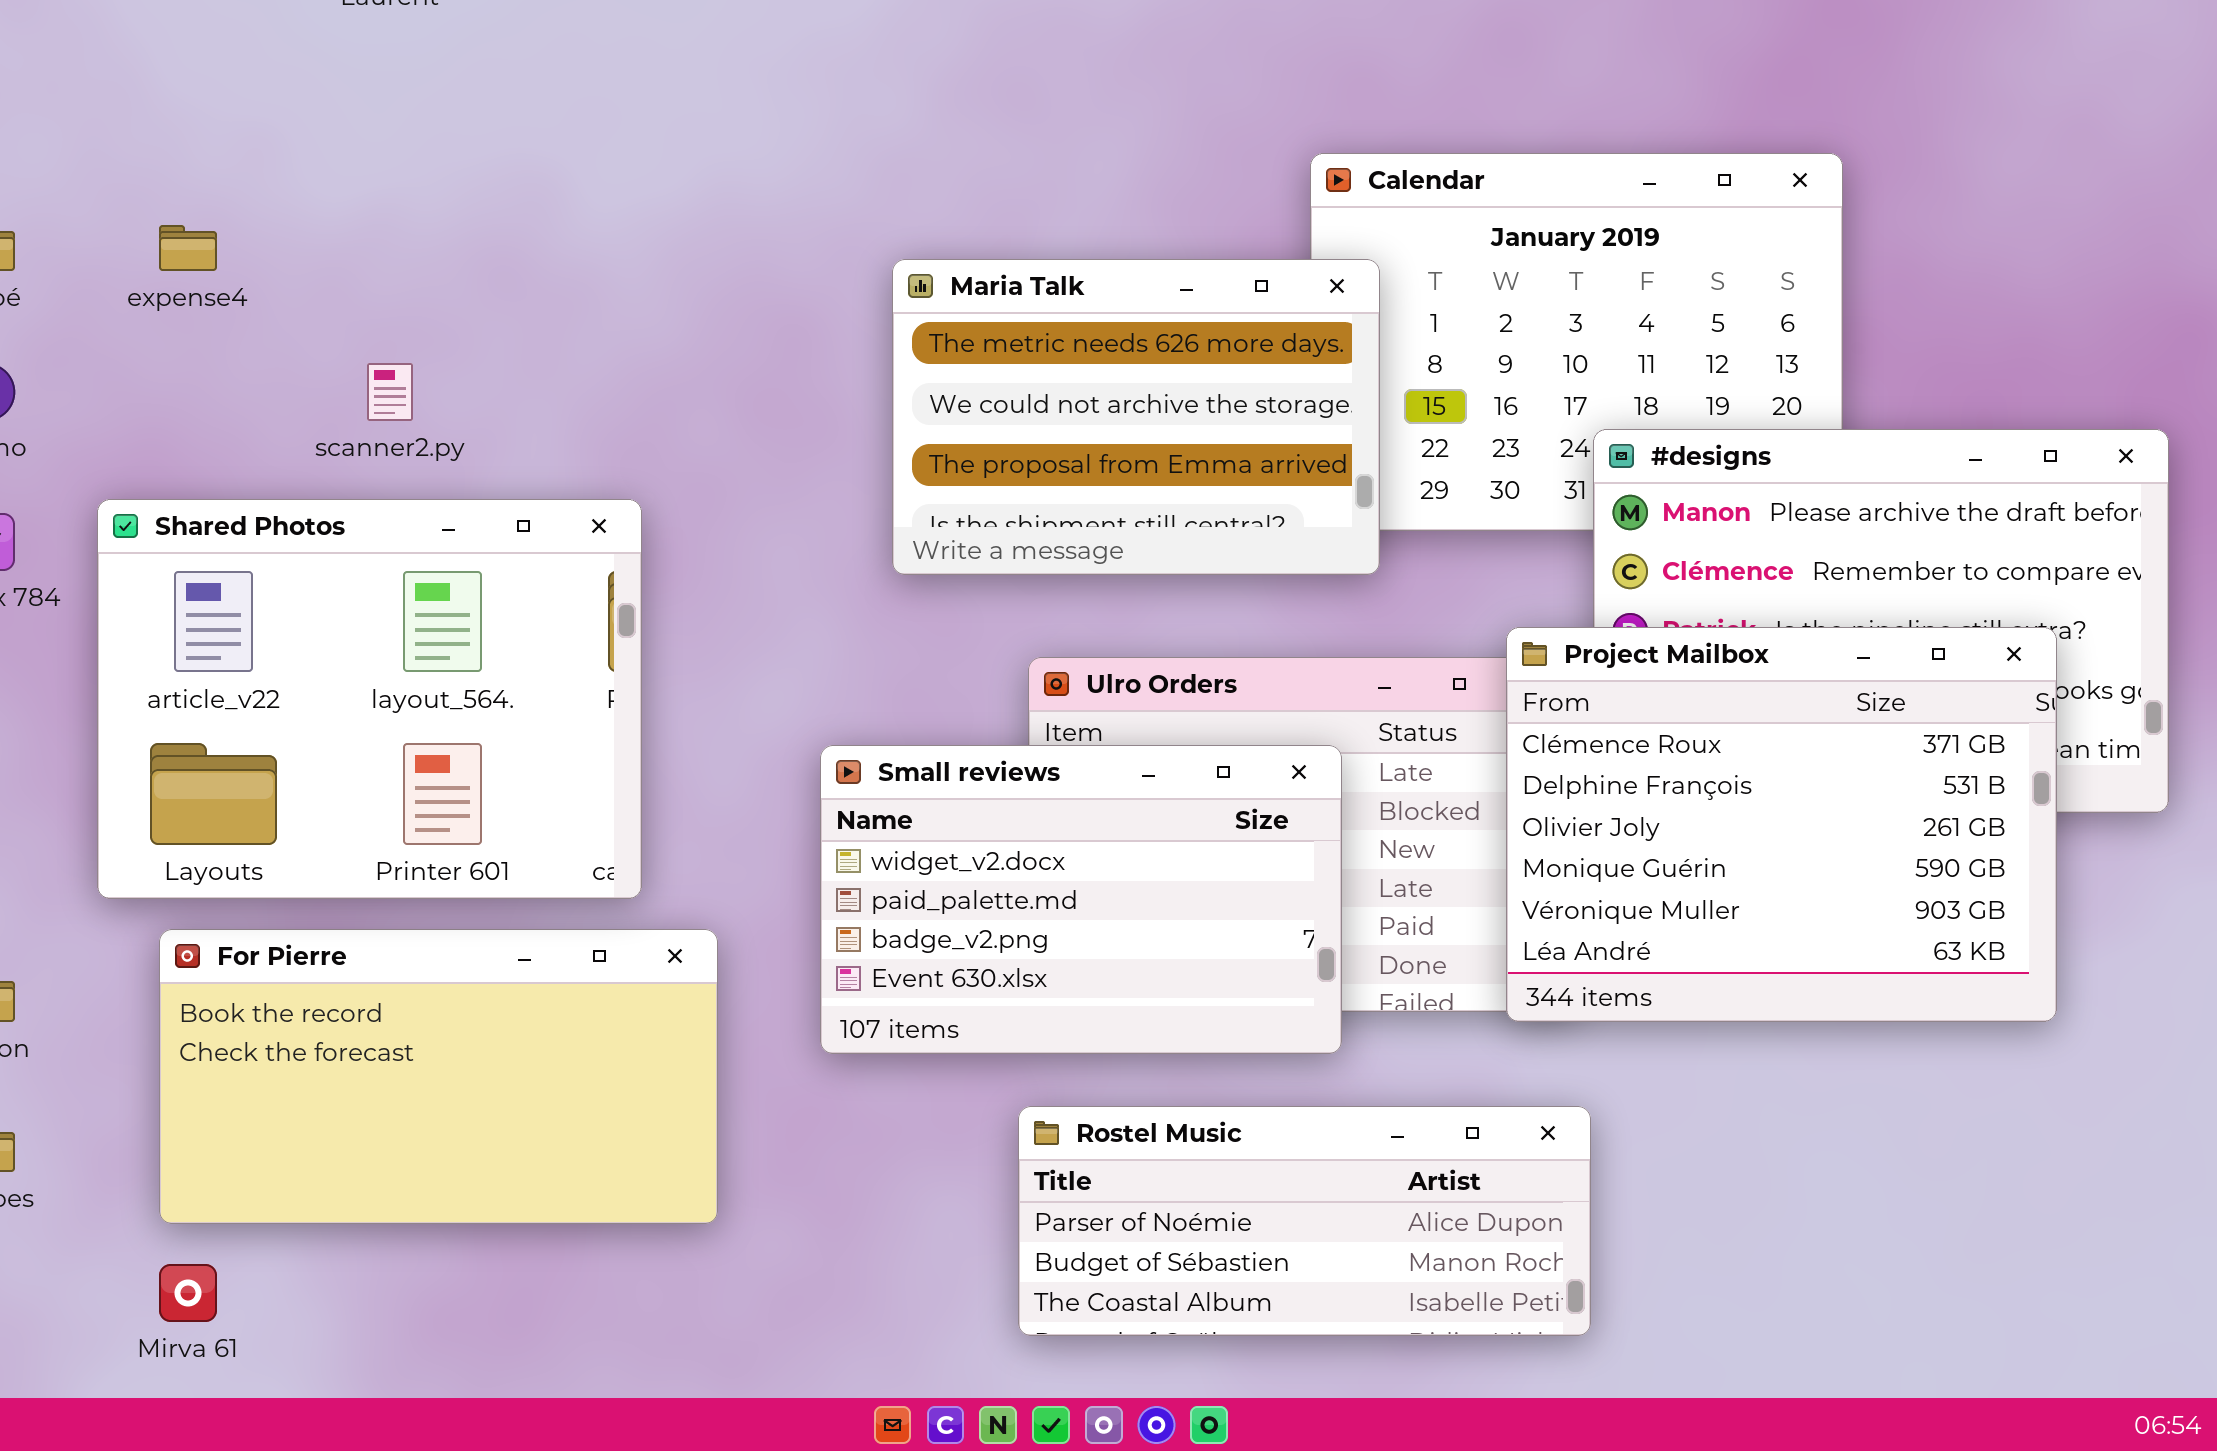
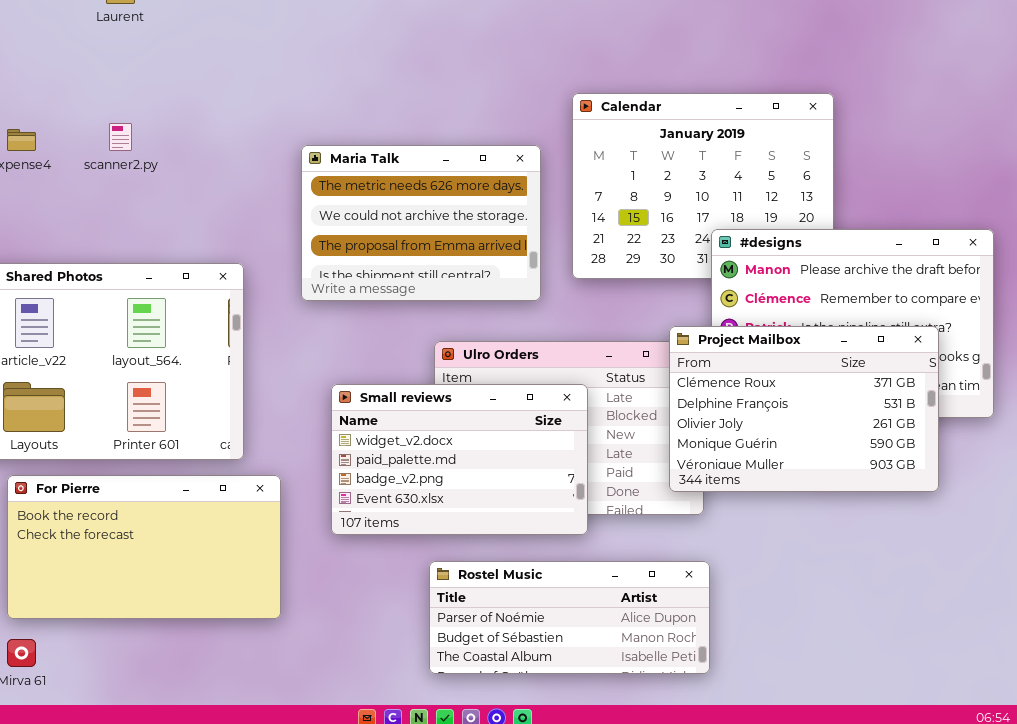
Maria Talk: [892,259,1380,575] -> [301,145,541,301], moved
scanner2.py: [367,363,413,421] -> [109,123,132,151], moved
Project Mailbox: [1506,627,2057,1022] -> [669,326,939,492], resized

